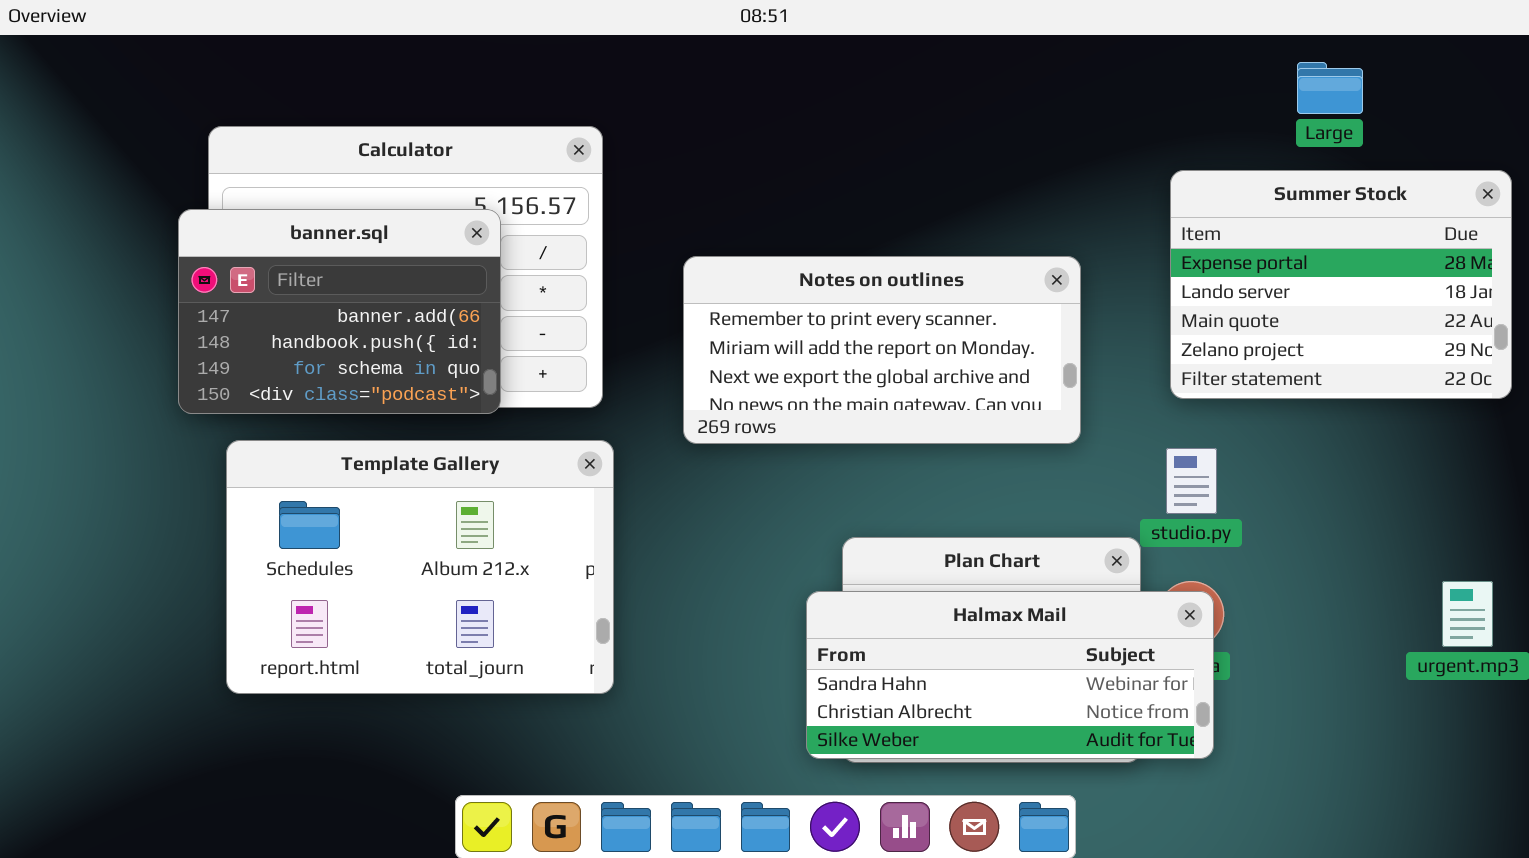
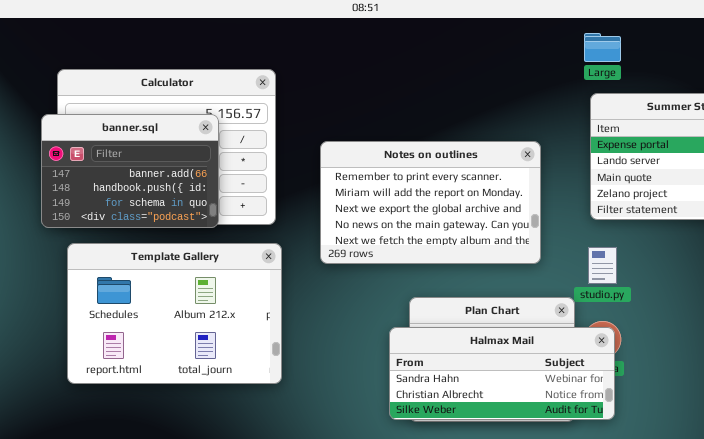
Large: [1297,62,1363,114] -> [584,33,621,62], moved
Notes on outlines: [683,256,1081,444] -> [320,141,541,264], resized

